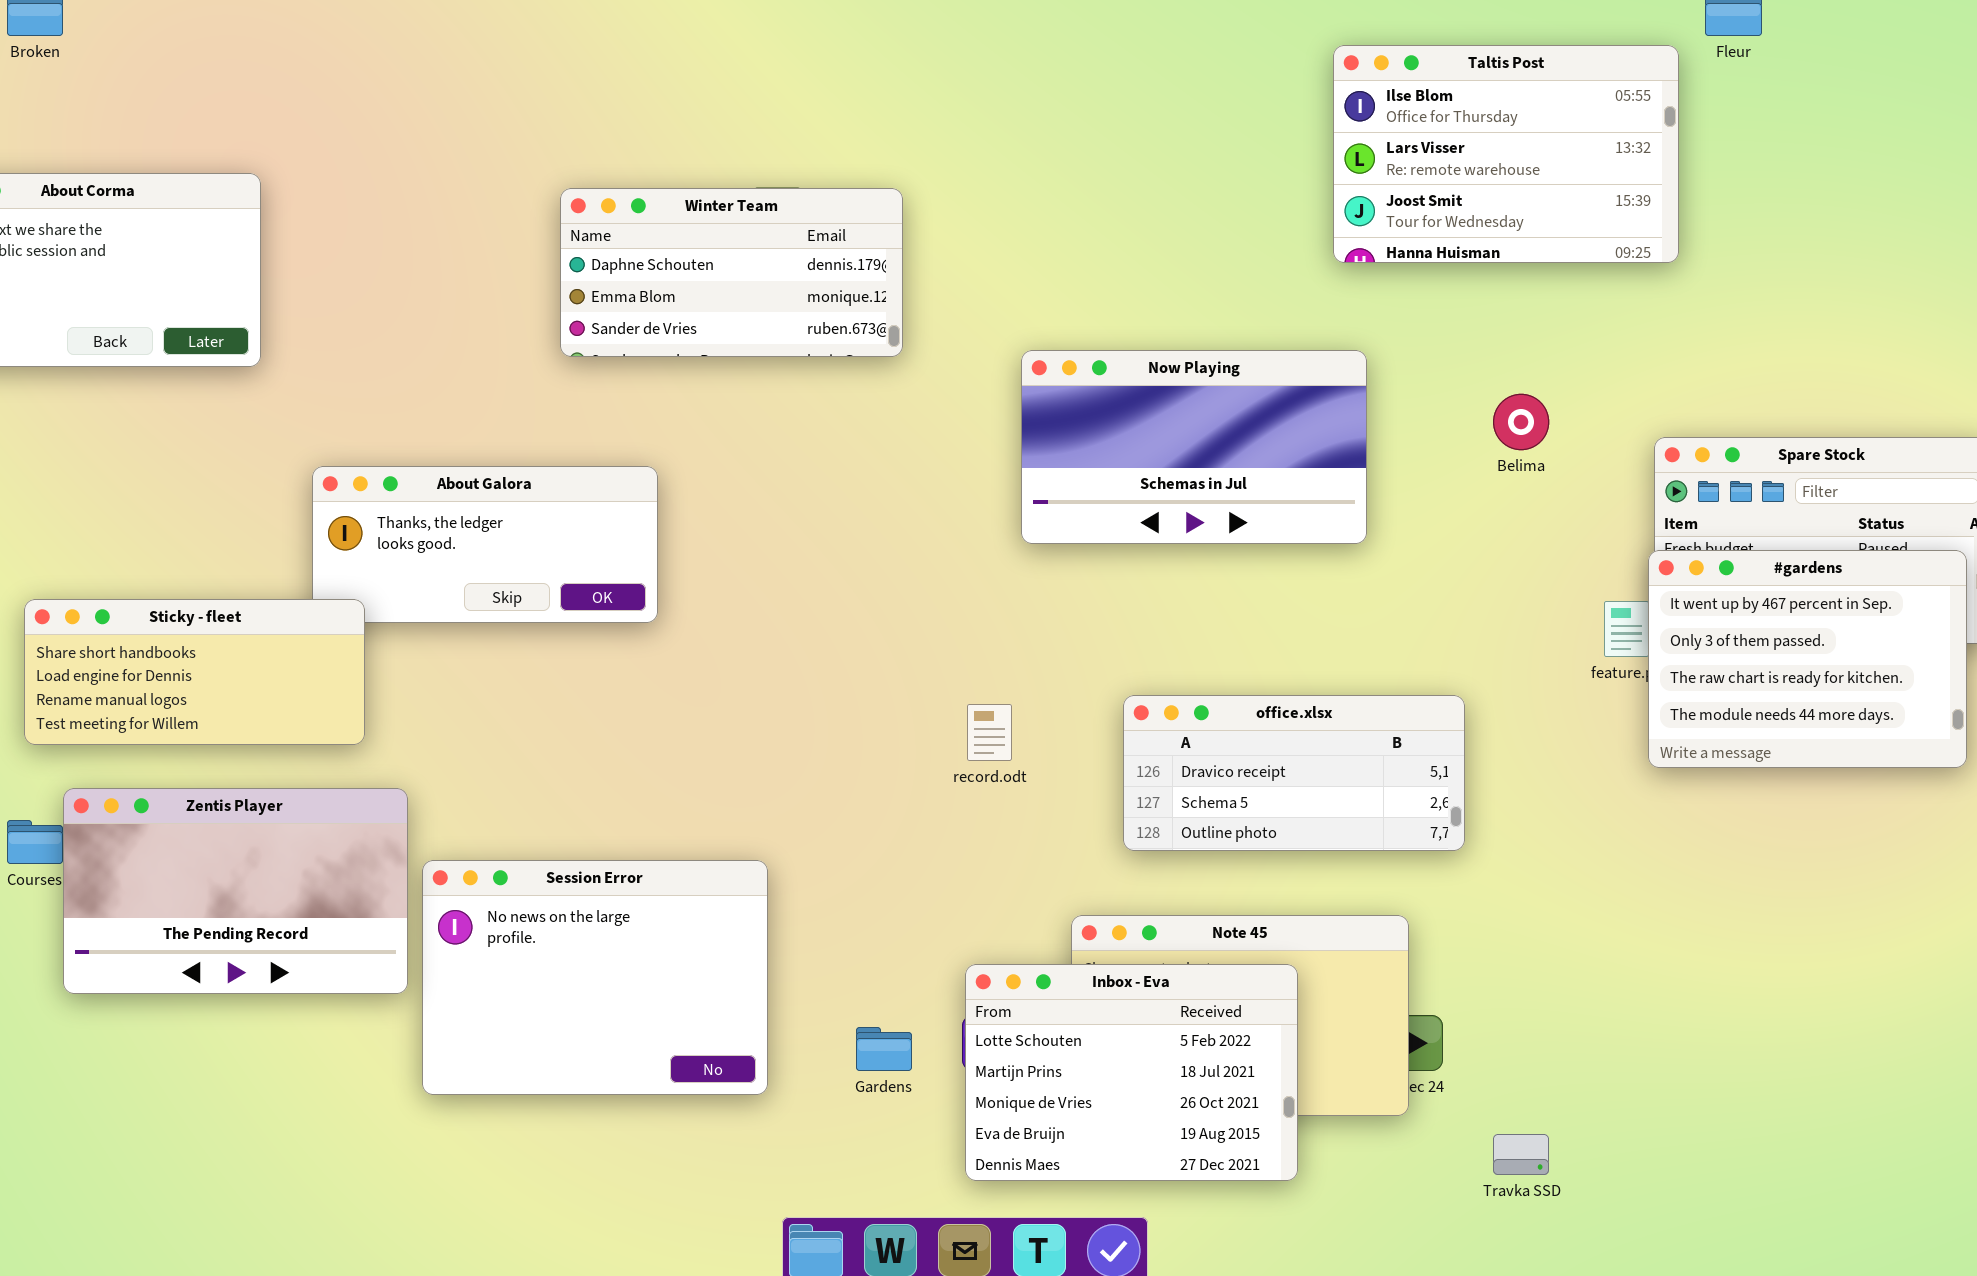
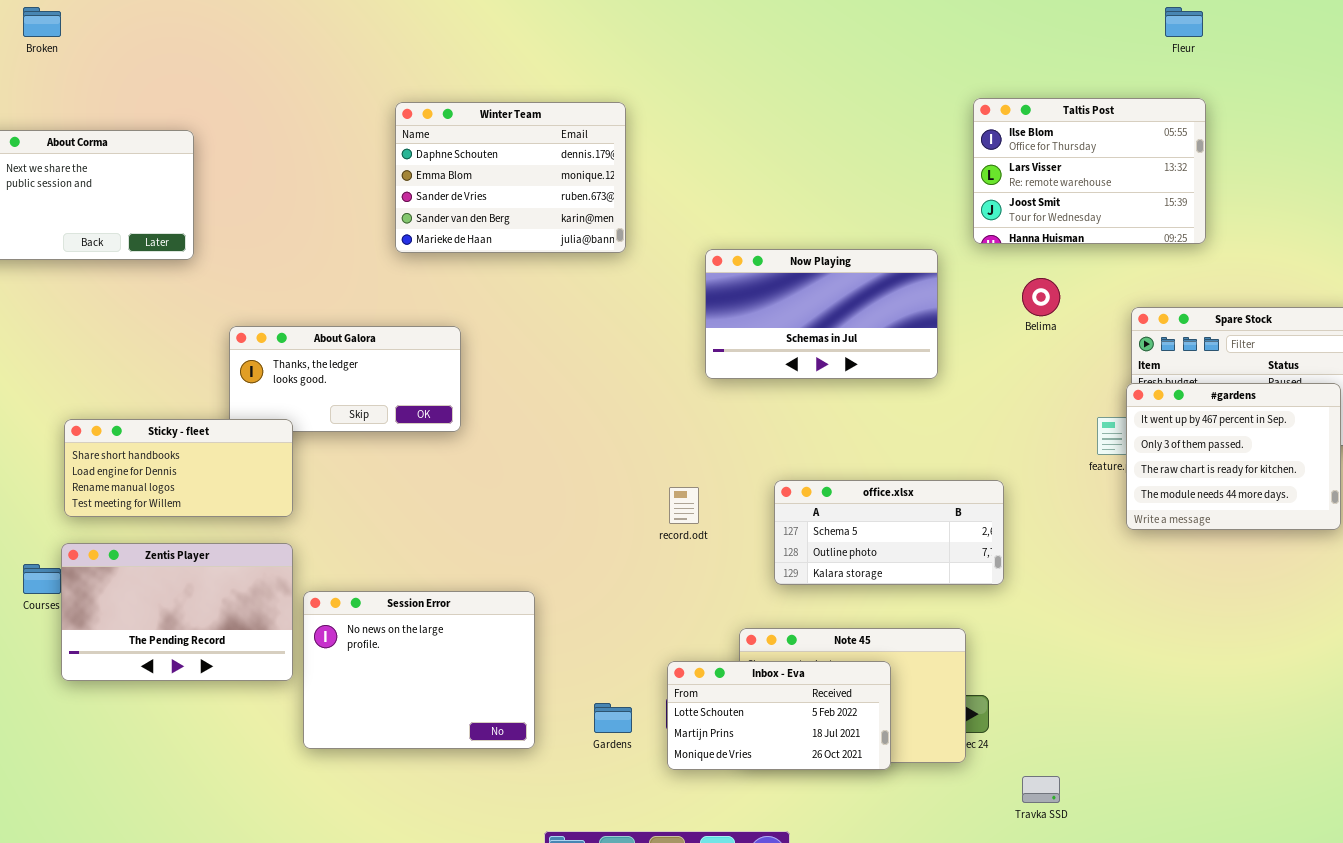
Taltis Post: [1333,45,1679,263] -> [973,98,1206,244], moved
Winter Team: [560,188,903,357] -> [395,102,626,253], resized
Sticky - fleet: [24,599,365,745] -> [64,419,293,517], moved
office.xlsx: [1123,695,1465,851] -> [774,480,1004,585], scrolled down 1 row
Inbox - Eva: [965,964,1298,1181] -> [667,661,891,770], resized

